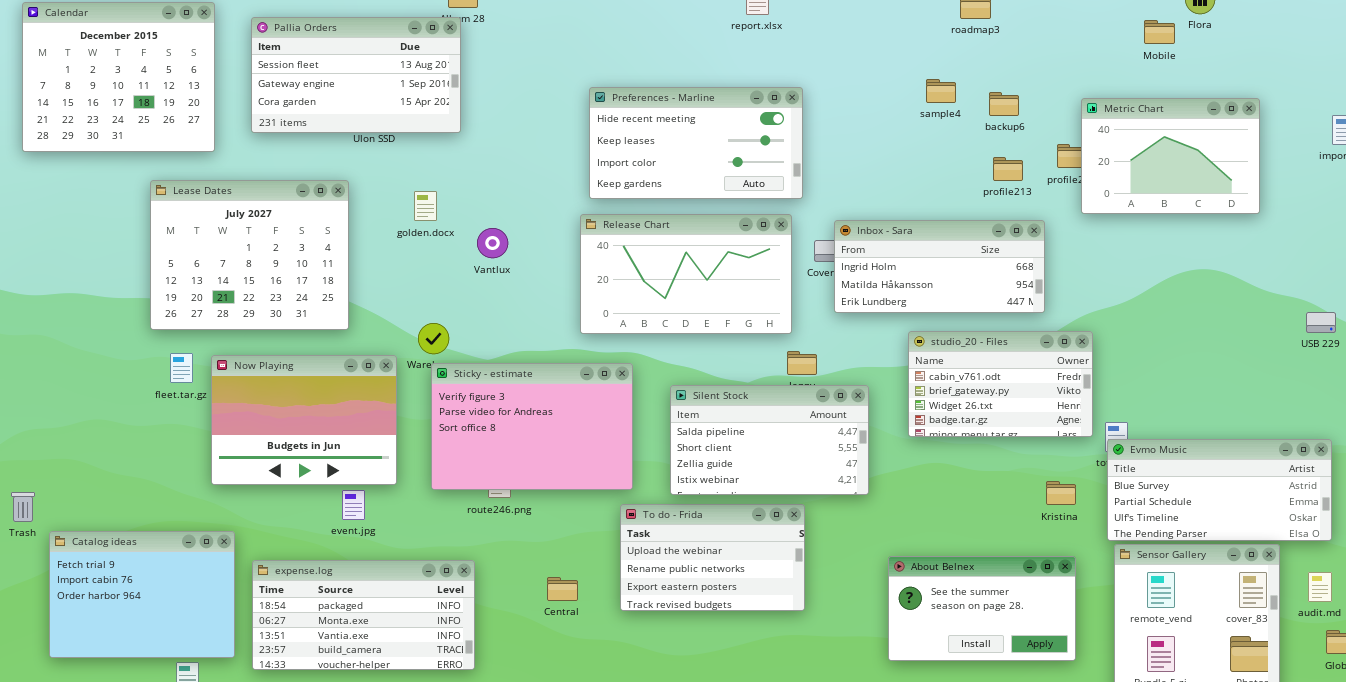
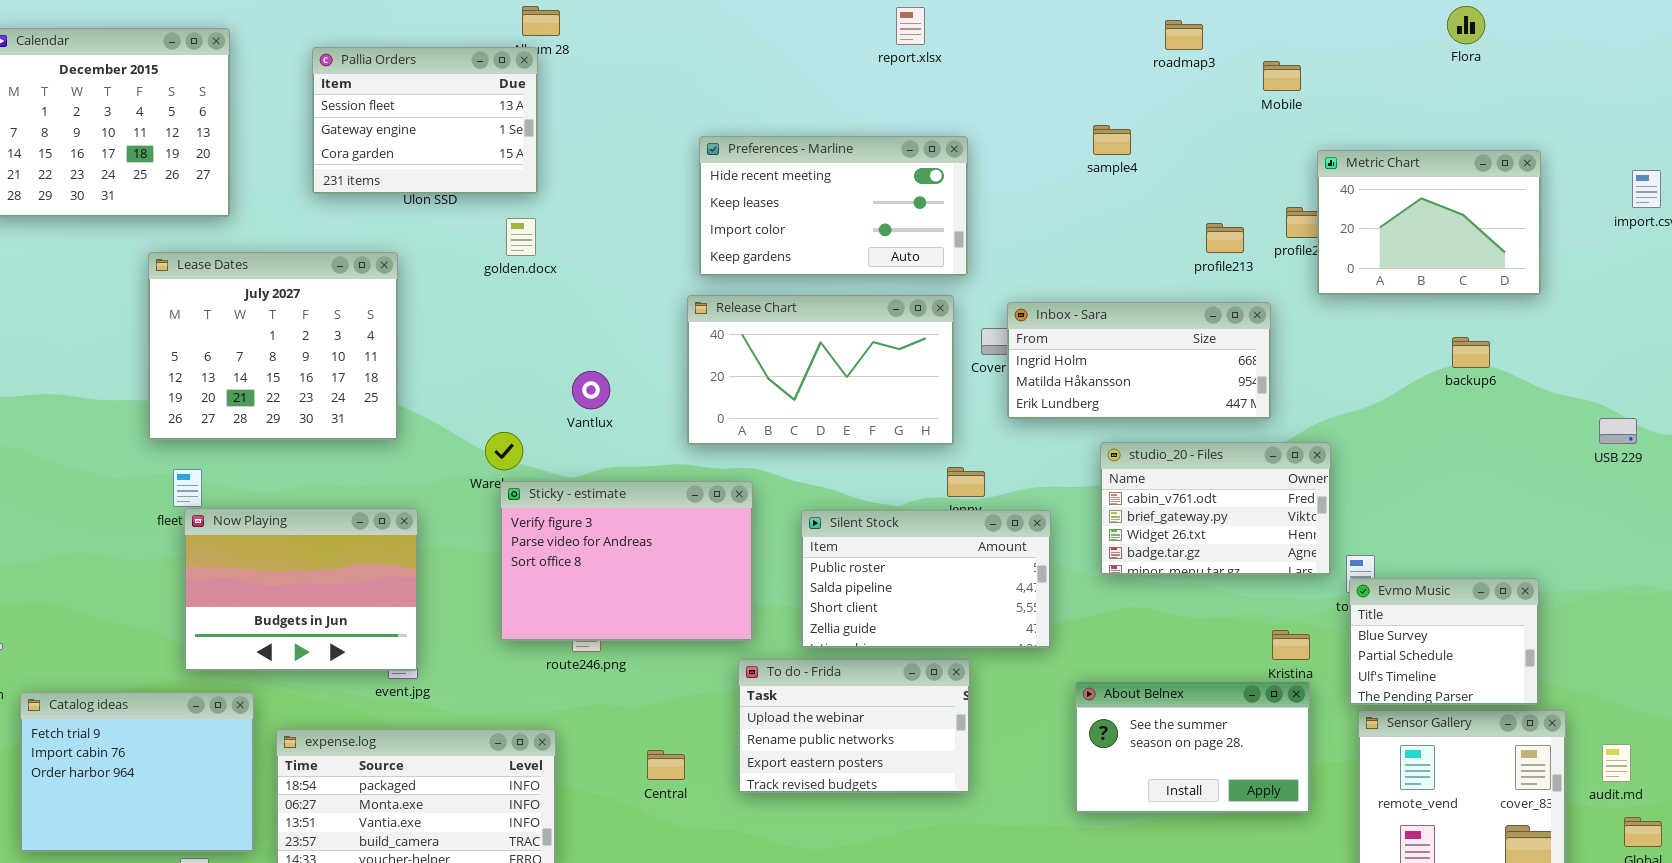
Pallia Orders: [251,17,461,133] -> [312,47,538,194], resized
Mobile: [1144,20,1175,44] -> [1263,61,1301,91], moved
sample4: [926,79,956,103] -> [1093,125,1131,155], moved
backup6: [989,92,1019,116] -> [1452,337,1490,368], moved
golden.docx: [414,191,437,221] -> [506,218,536,256], moved
Vantlux: [477,228,508,258] -> [572,371,610,409], moved
Now Playing: [211,355,397,485] -> [184,508,418,671], moved
Silent Stock: [670,385,869,495] -> [801,510,1051,648], scrolled up 1 row
Evmo Music: [1107,439,1332,541] -> [1349,578,1539,705], resized
About Belnex: [888,556,1076,661] -> [1075,681,1310,813], moved

